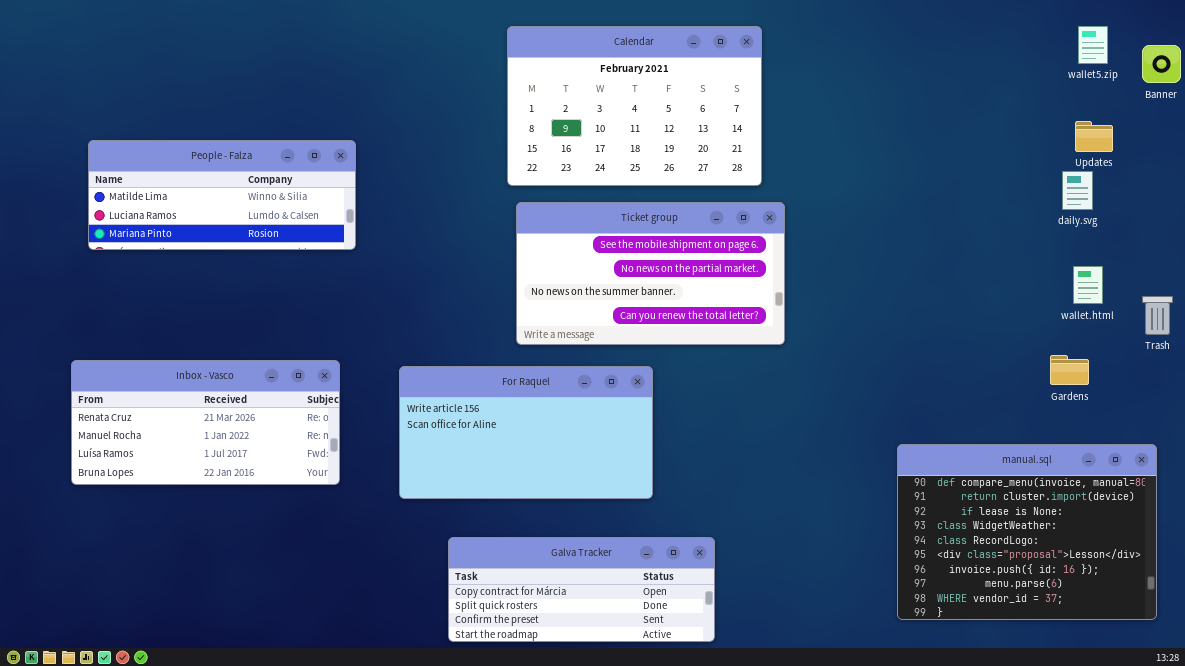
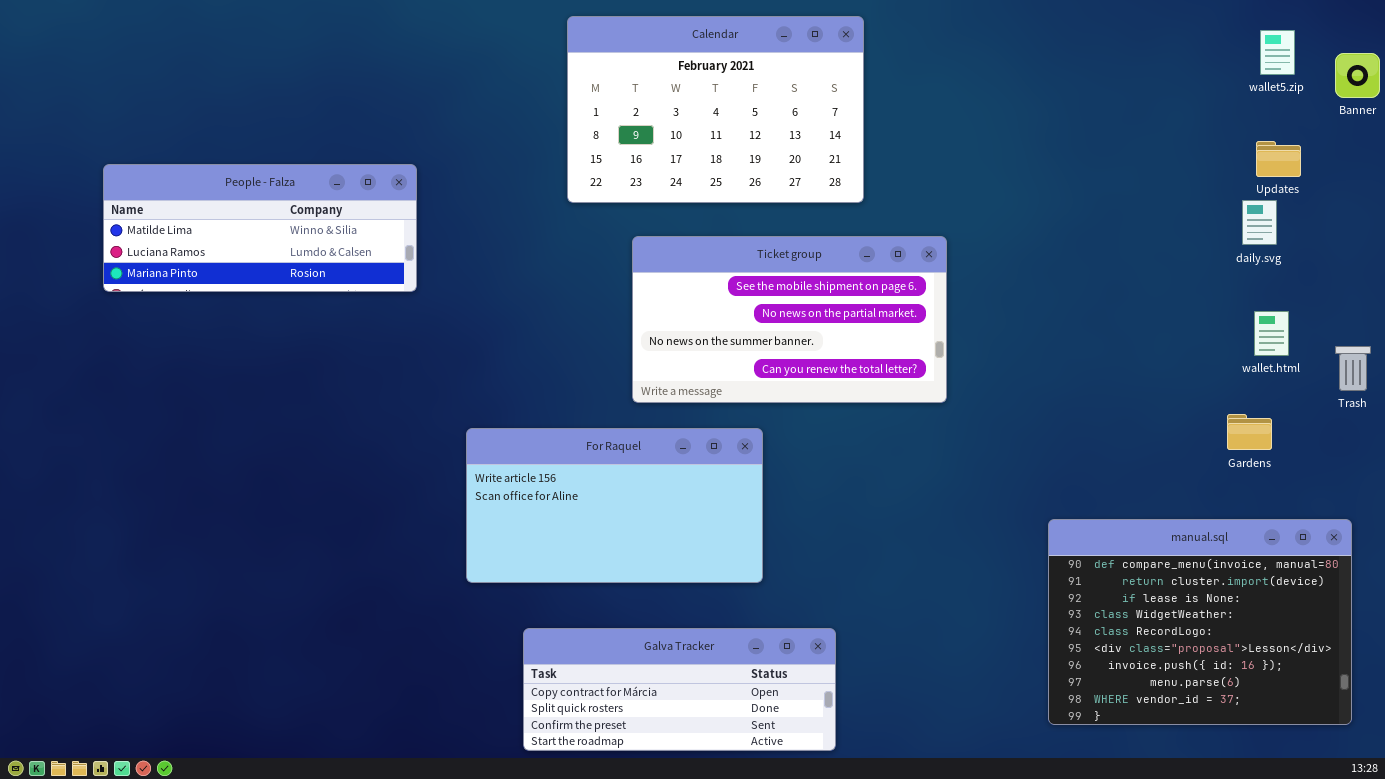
Calendar: [507,26,762,186] -> [567,16,864,203], moved
Ticket group: [516,202,785,345] -> [632,236,947,403], moved
Inbox - Vasco: [71,360,340,485] -> none, closed

